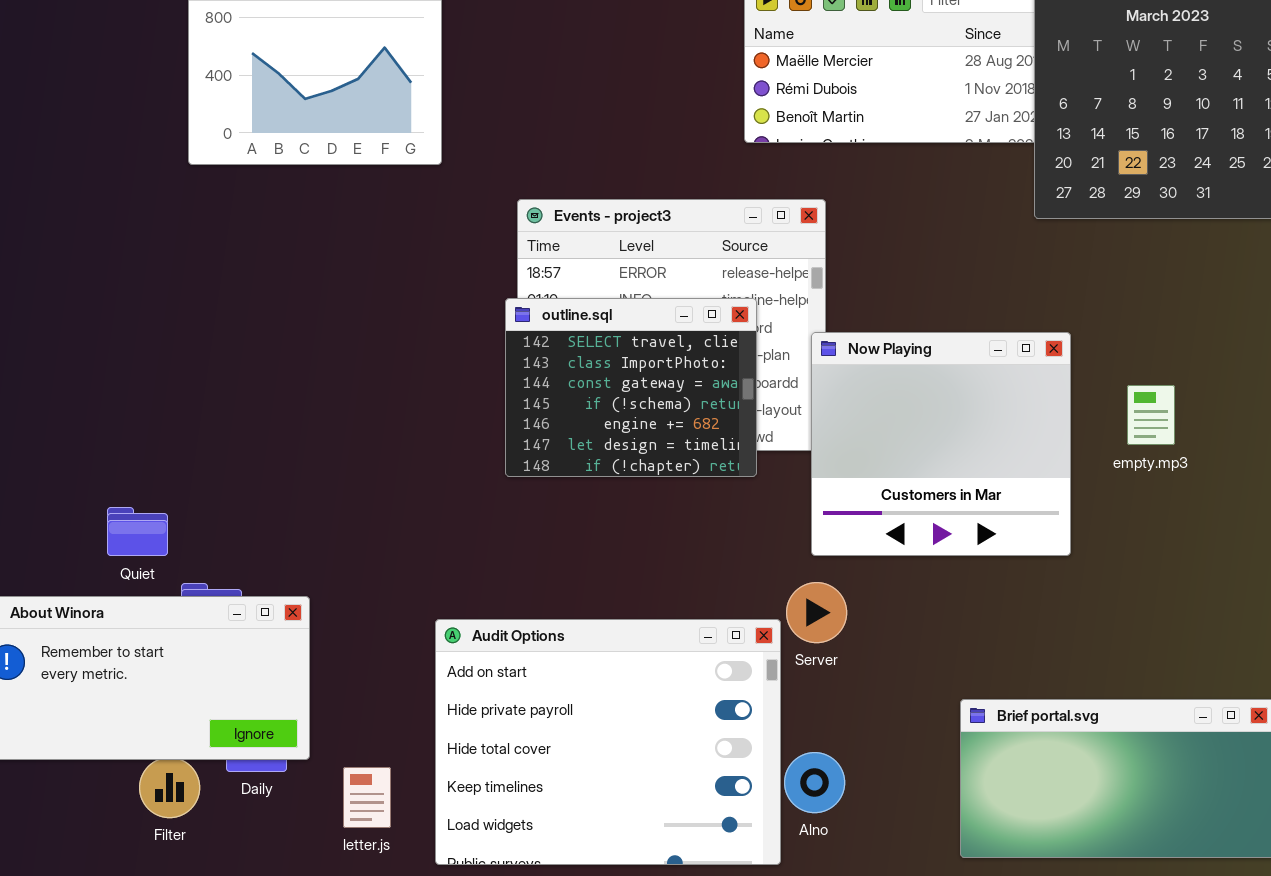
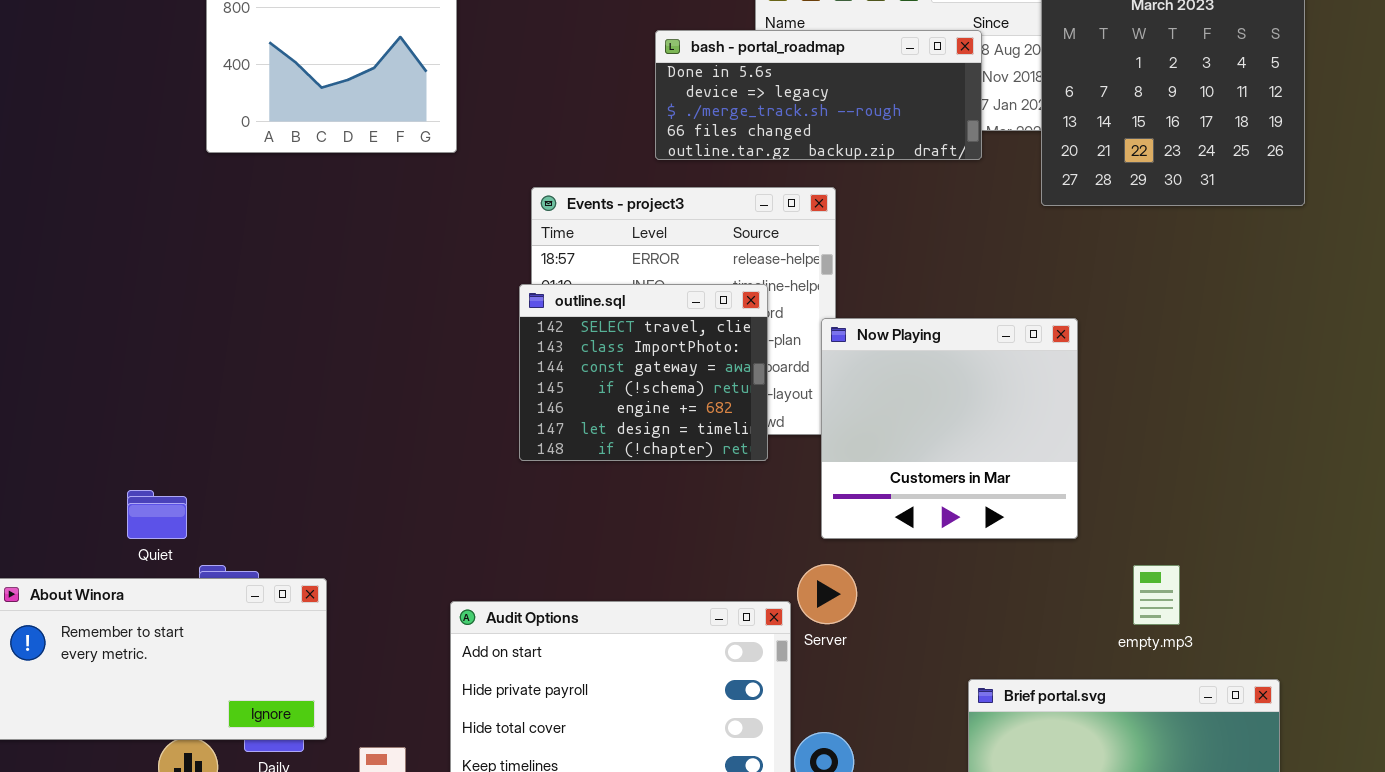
bash - portal_roadmap: none -> [655,30,982,160], opened
empty.mp3: [1127,385,1175,445] -> [1133,565,1180,625], moved

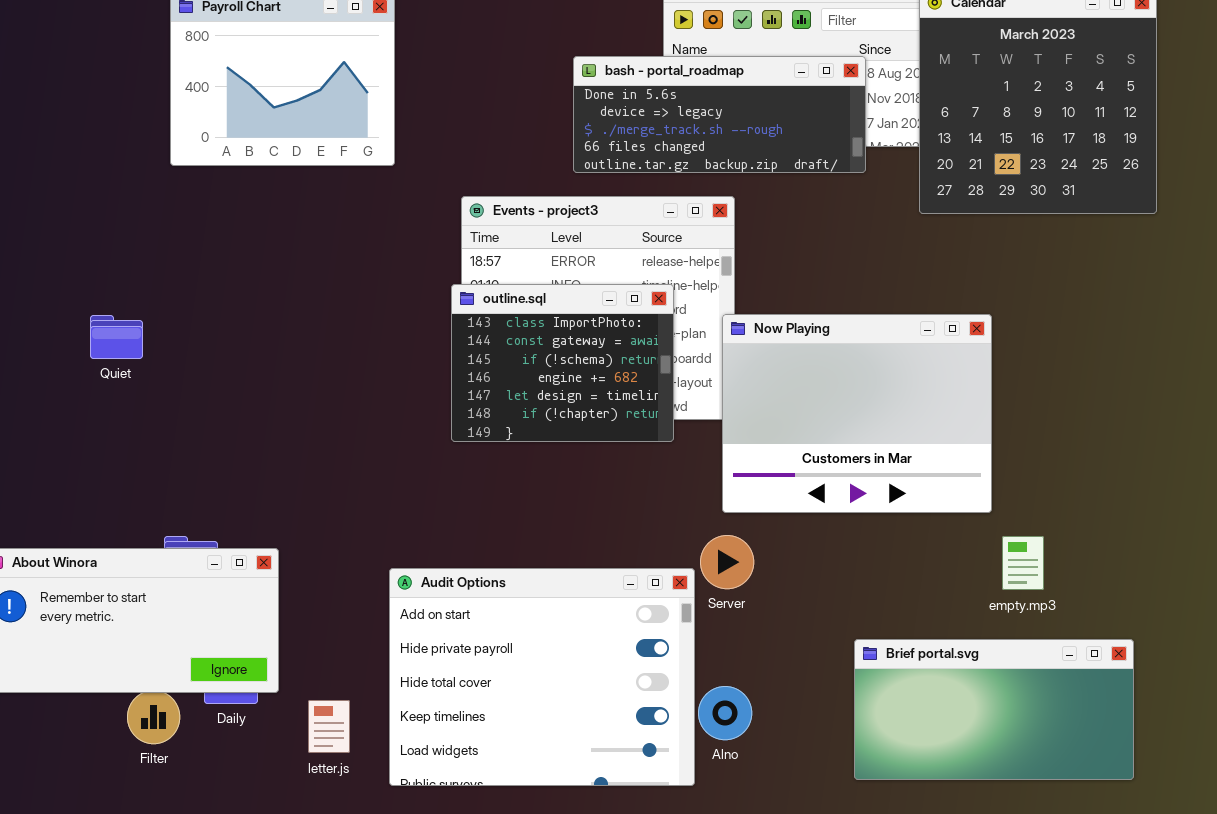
outline.sql: [519,284,768,461] -> [451,284,674,442], scrolled down 1 row
Now Playing: [821,318,1078,539] -> [722,314,992,513], resized
Quiet: [127,490,187,539] -> [90,315,143,359], moved

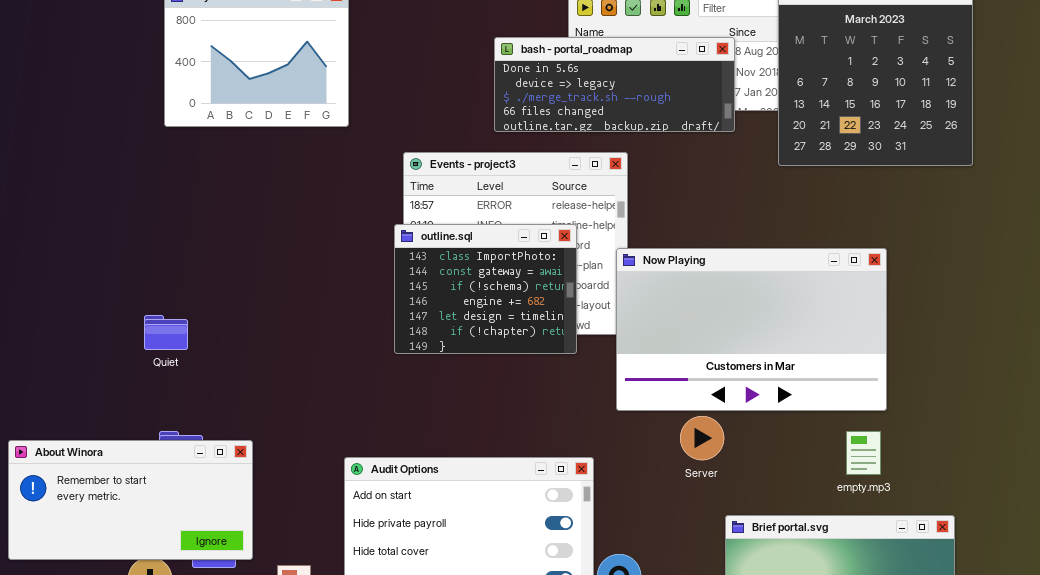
Now Playing: [722,314,992,513] -> [616,248,887,411], resized
Quiet: [90,315,143,359] -> [144,315,188,350], moved
Server: [700,535,754,589] -> [680,416,724,460], moved

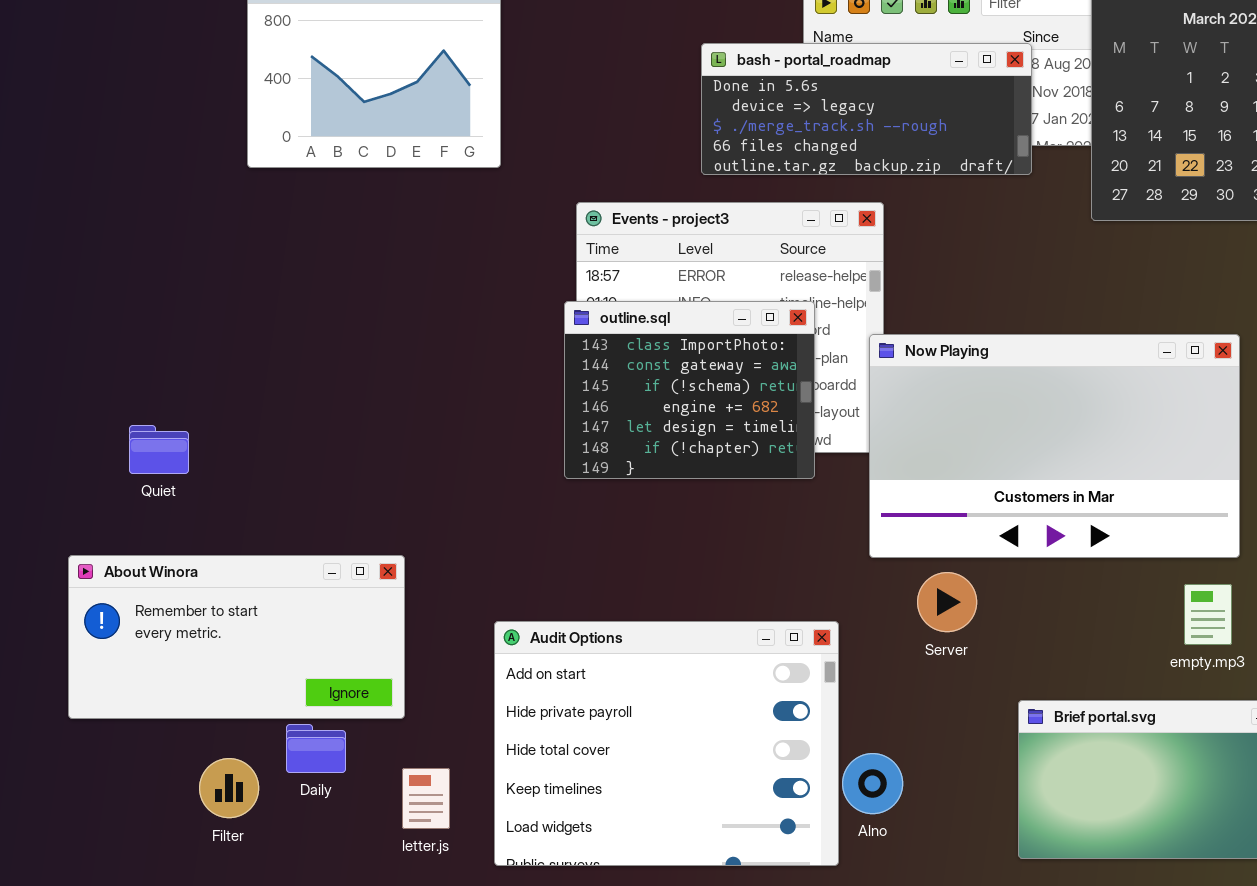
Quiet: [144,315,188,350] -> [129,425,189,474], moved
Server: [680,416,724,460] -> [917,572,977,632], moved
About Winora: [8,440,253,560] -> [68,555,405,719], moved

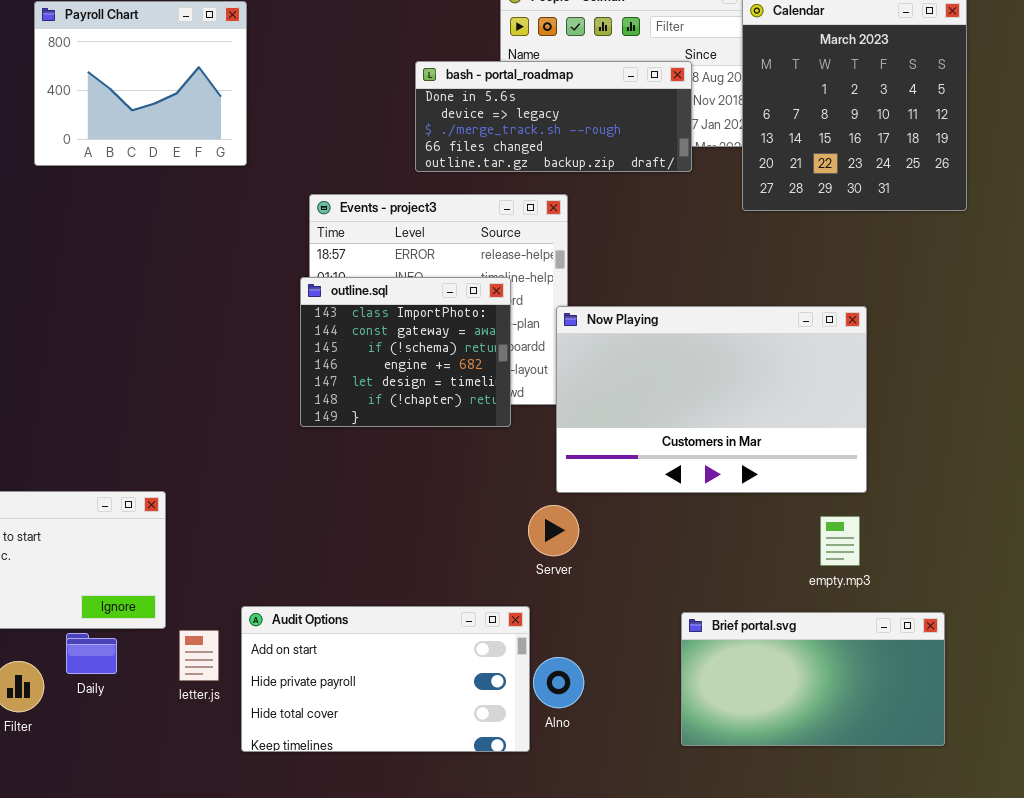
Server: [917,572,977,632] -> [528,505,579,556], moved
Audit Options: [494,621,839,866] -> [241,606,530,752], resized
letter.js: [402,768,450,829] -> [179,630,219,681], moved

